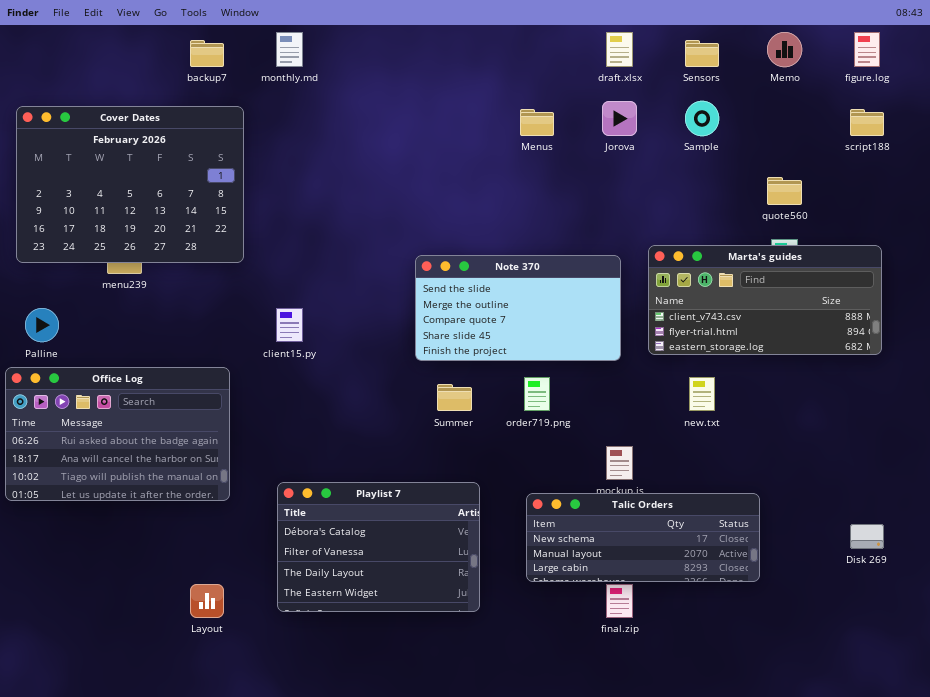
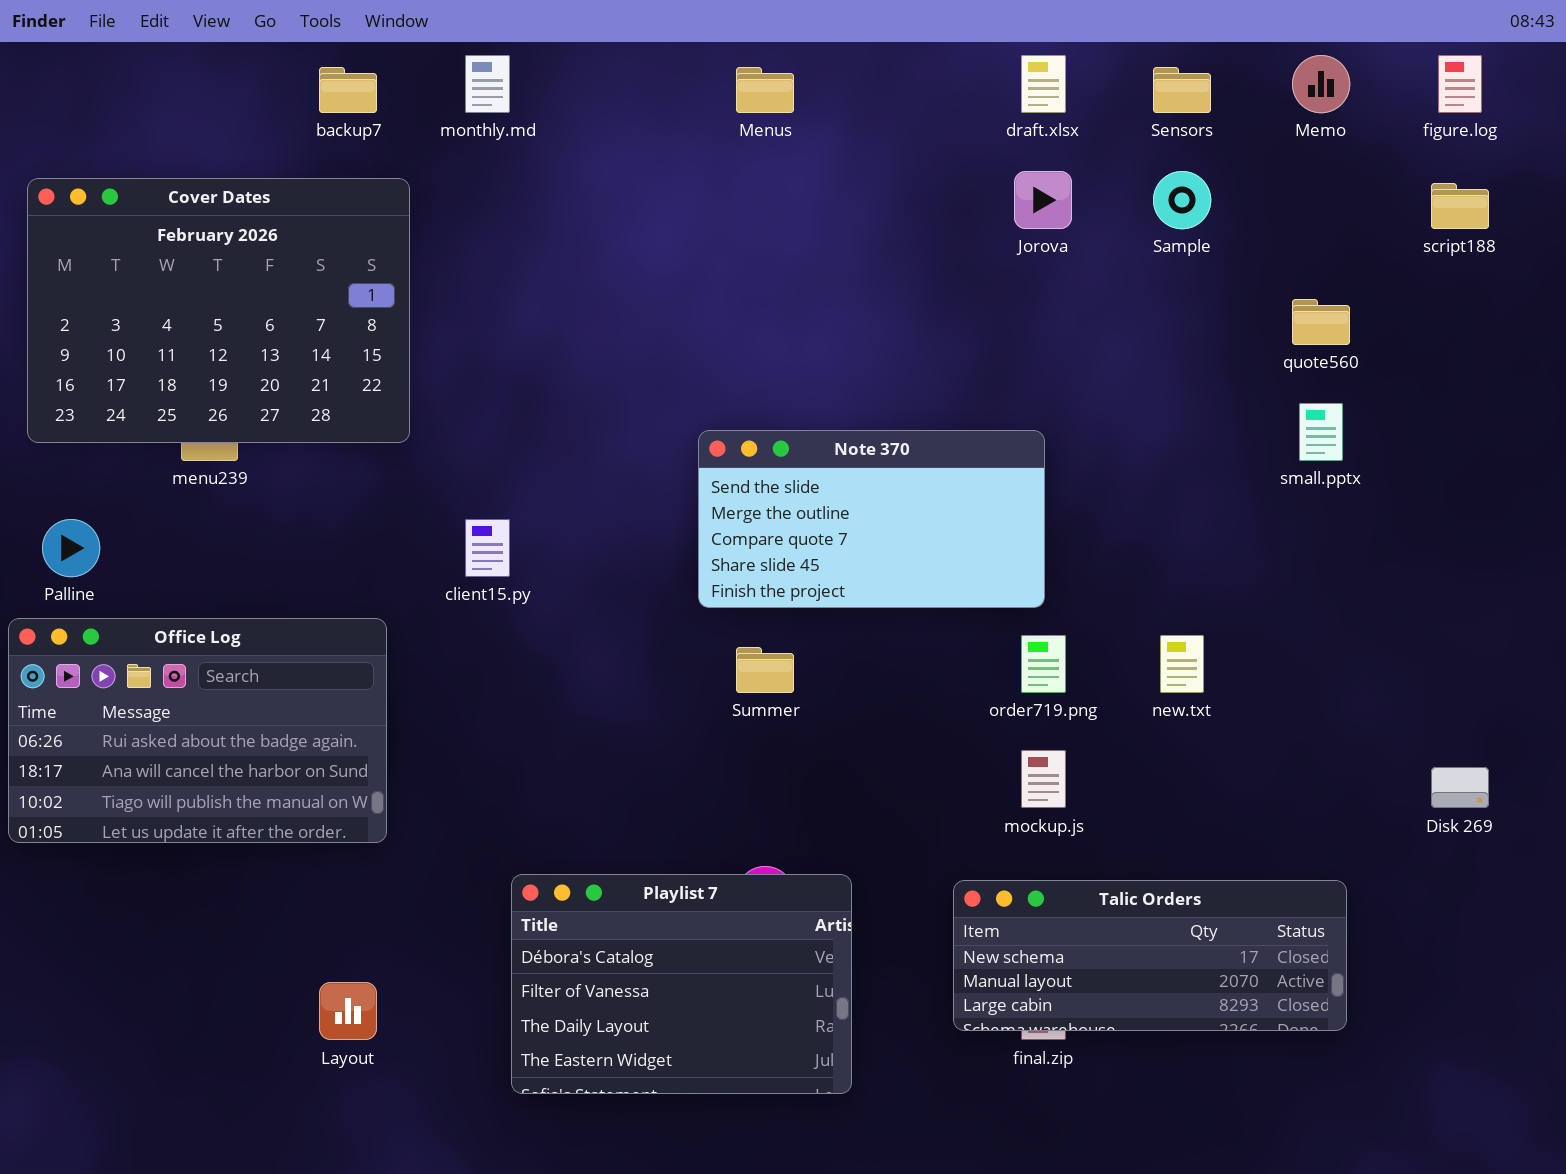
Menus: [520,109,554,136] -> [736,67,794,113], moved
Marta's guides: [648,245,882,355] -> none, closed
order719.png: [524,377,550,411] -> [1021,635,1066,693], moved
Playlist 7: [277,482,480,612] -> [511,874,852,1094], moved
Talic Orders: [526,493,760,582] -> [953,880,1347,1031], moved
Disk 269: [850,524,884,549] -> [1431,767,1489,808], moved

